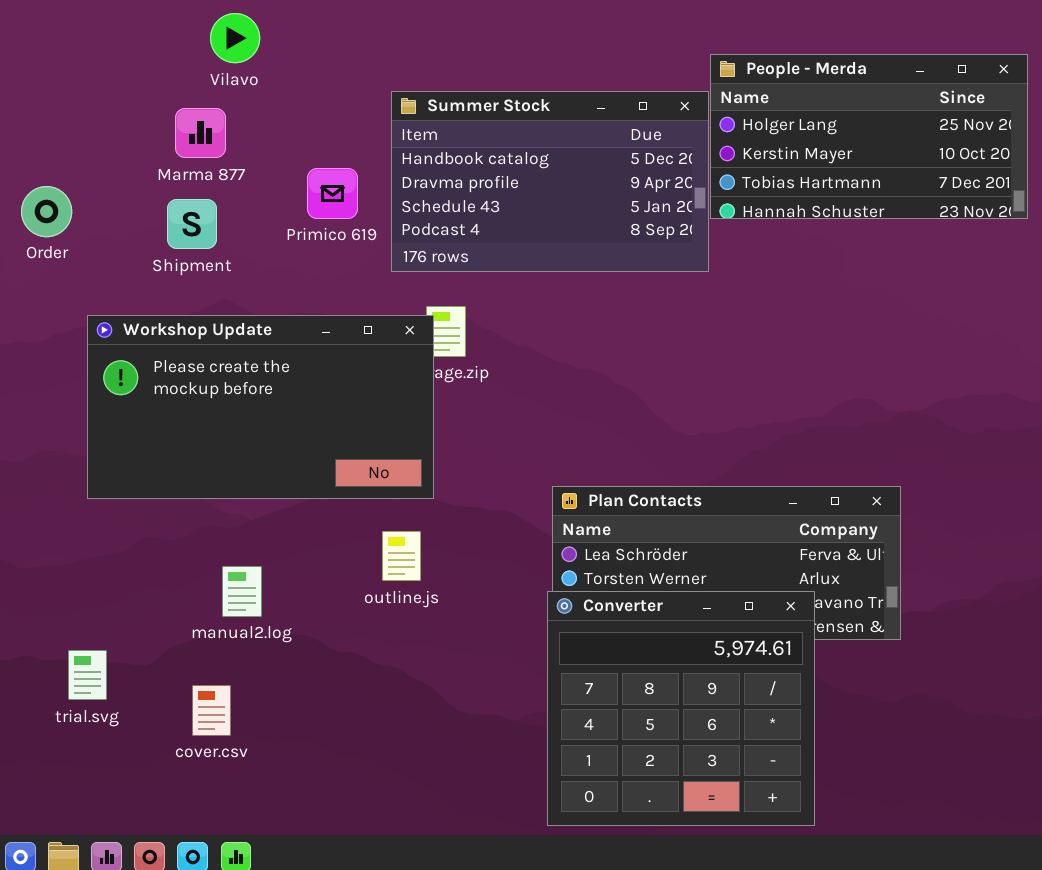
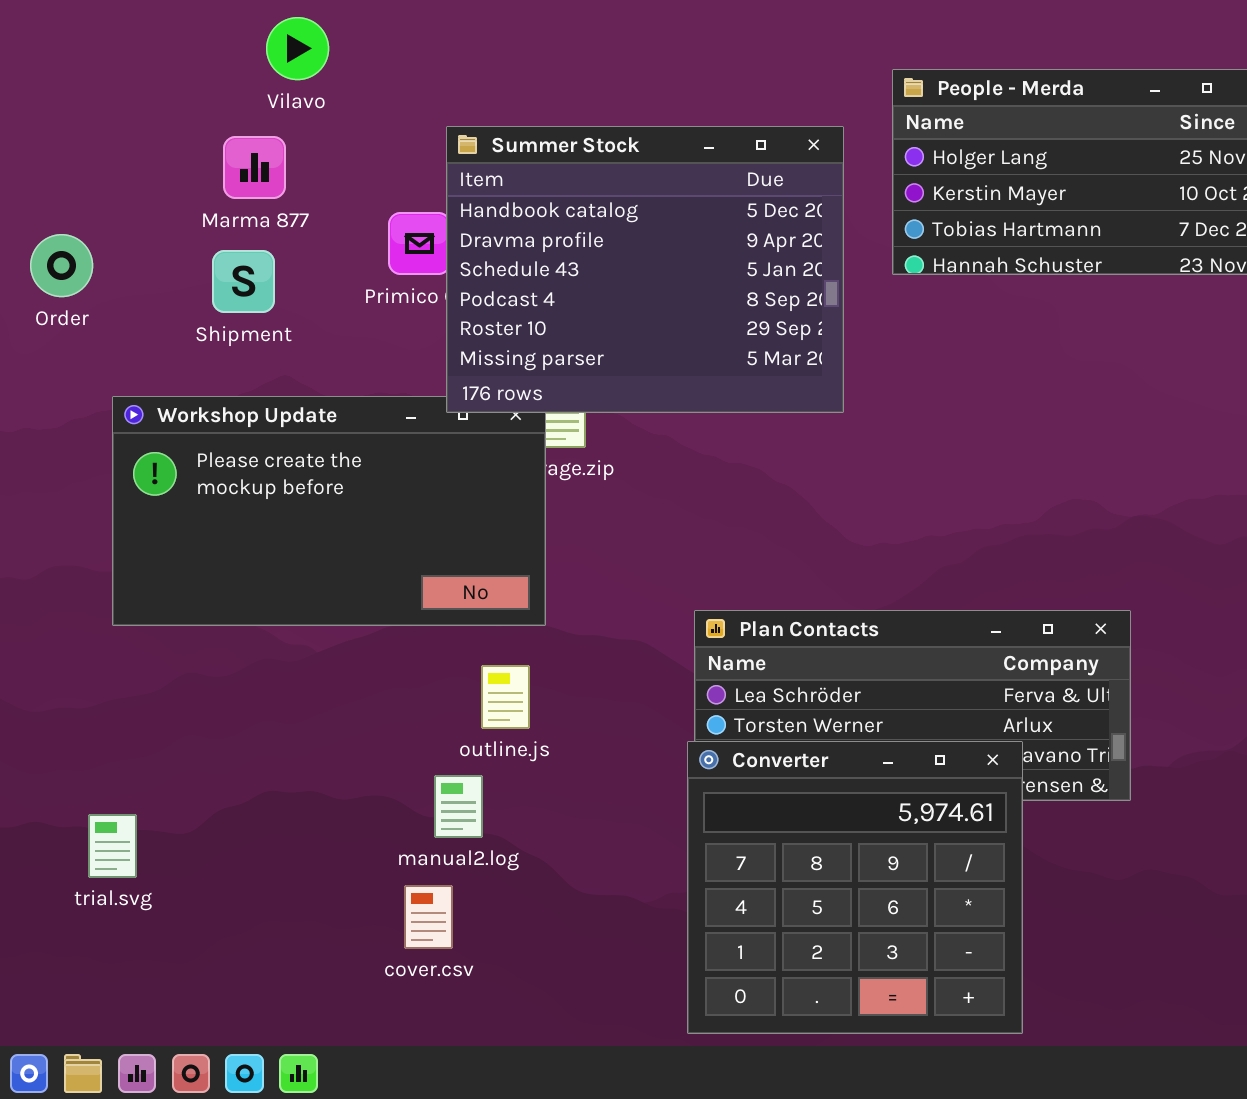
Summer Stock: [391,91,709,272] -> [446,126,844,413], moved, resized
manual2.log: [222,566,262,617] -> [434,775,483,838], moved
cover.csv: [192,685,231,736] -> [404,885,453,949], moved

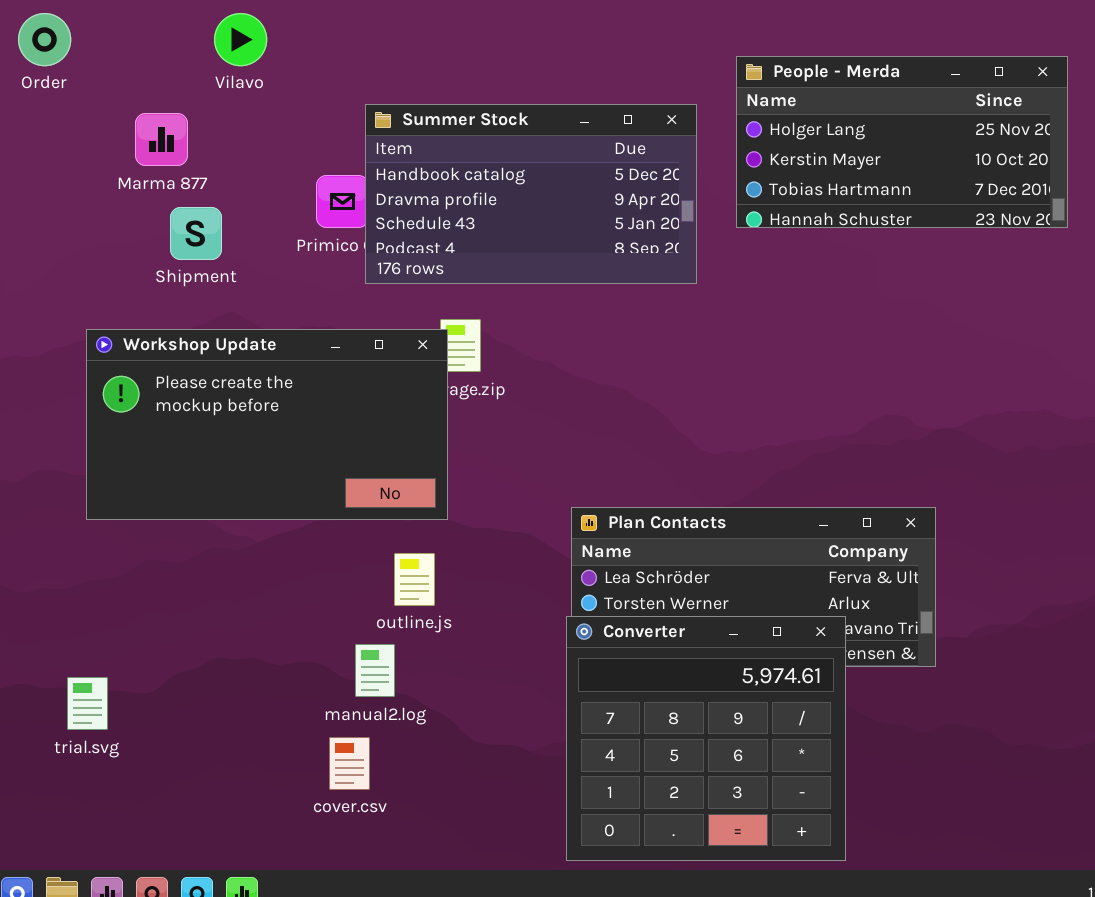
Summer Stock: [446,126,844,413] -> [365,104,697,284], resized
Marma 877: [223,136,286,199] -> [135,113,188,166], moved
Order: [30,234,93,297] -> [18,13,71,66], moved

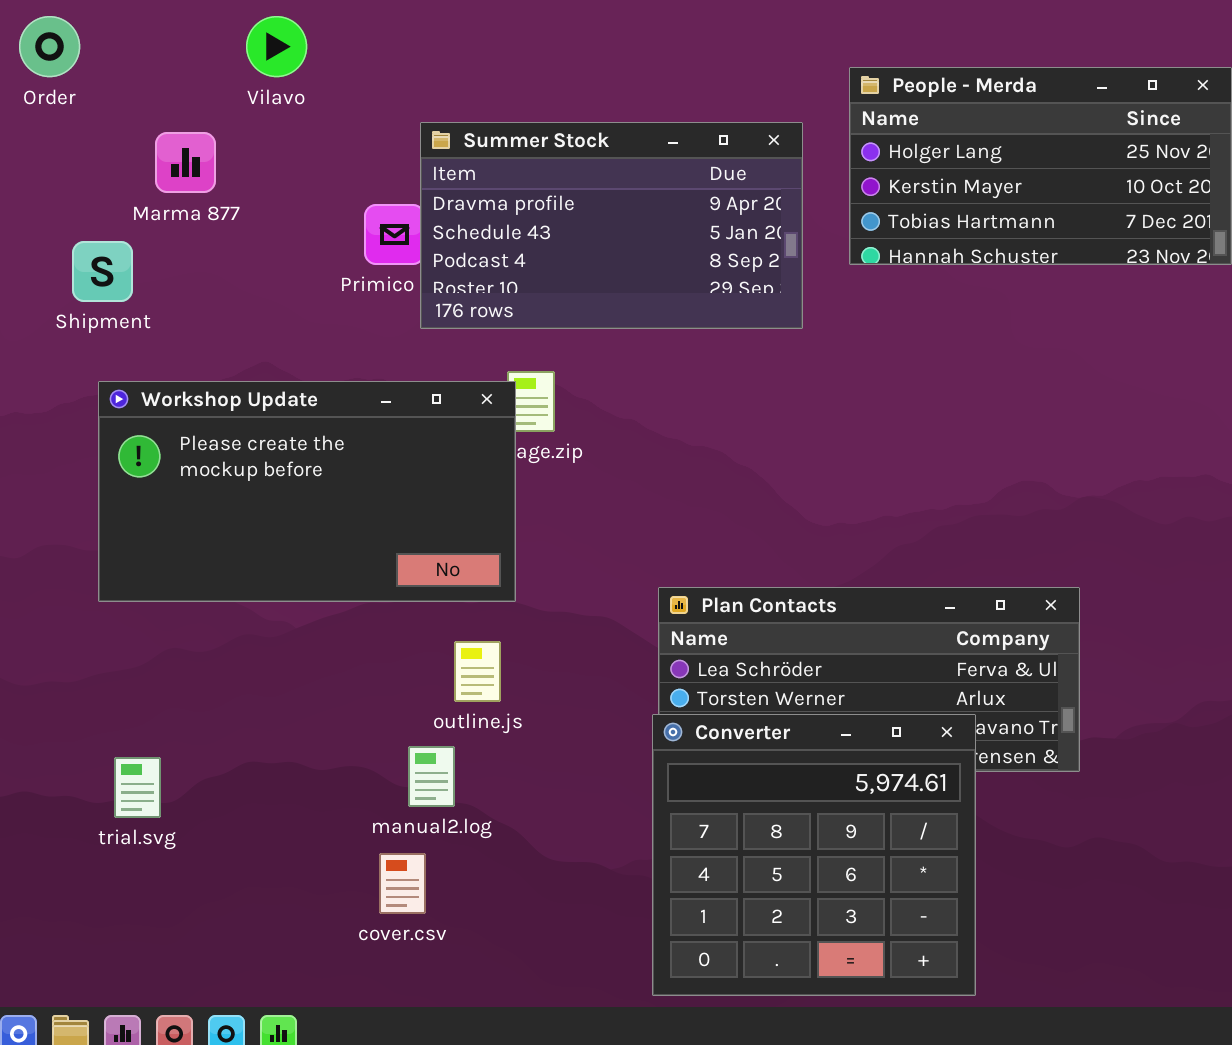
Summer Stock: [365,104,697,284] -> [420,122,803,329], scrolled down 1 row
Shipment: [170,207,222,260] -> [72,241,133,302], moved
trial.svg: [67,677,108,730] -> [114,757,161,818], moved

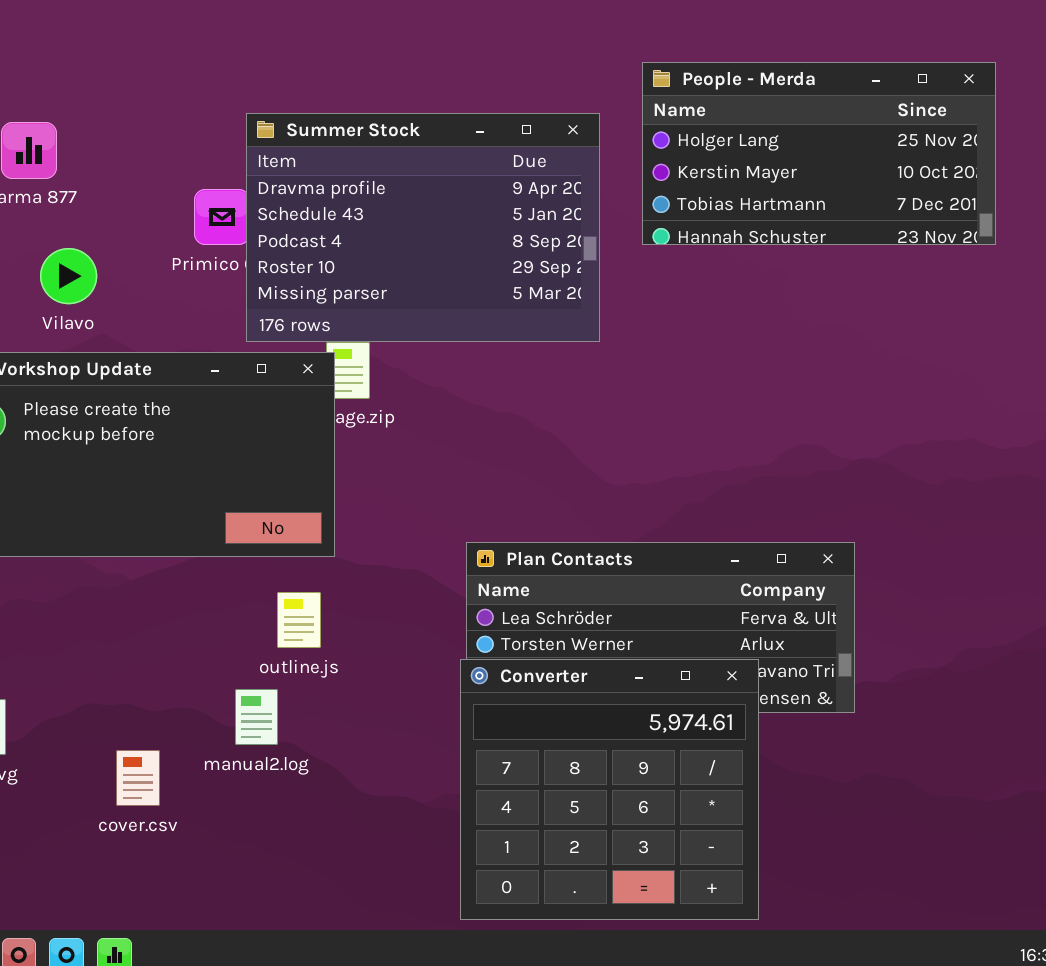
Vilavo: [246,16,307,77] -> [40,248,97,304], moved
Summer Stock: [420,122,803,329] -> [246,113,600,342], resized
cover.csv: [379,853,426,914] -> [116,750,160,806], moved

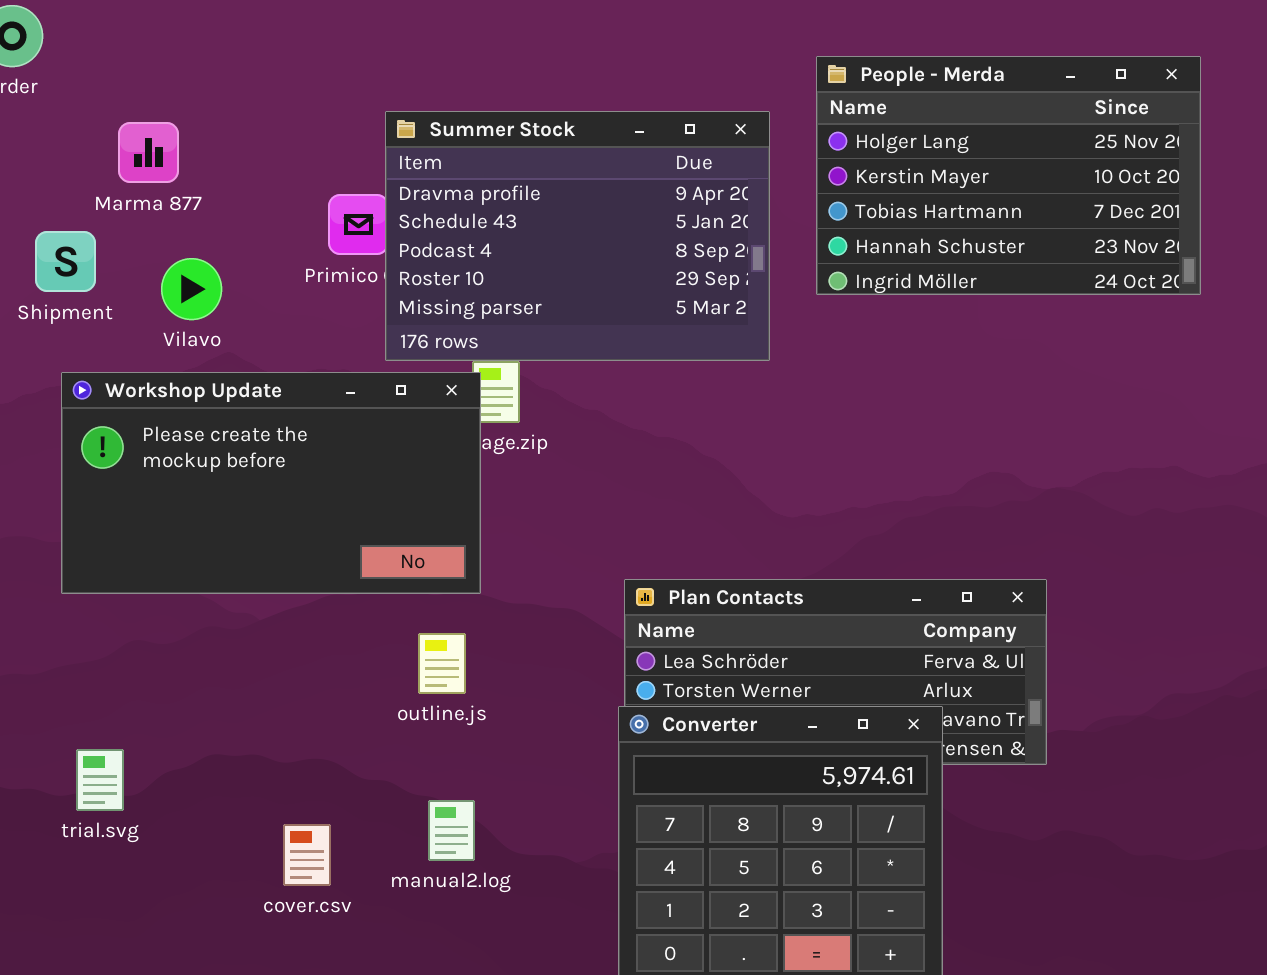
People - Merda: [642,62,996,245] -> [816,56,1201,295], resized
manual2.log: [235,689,278,745] -> [428,800,475,861], moved
cover.csv: [116,750,160,806] -> [283,824,331,886], moved

